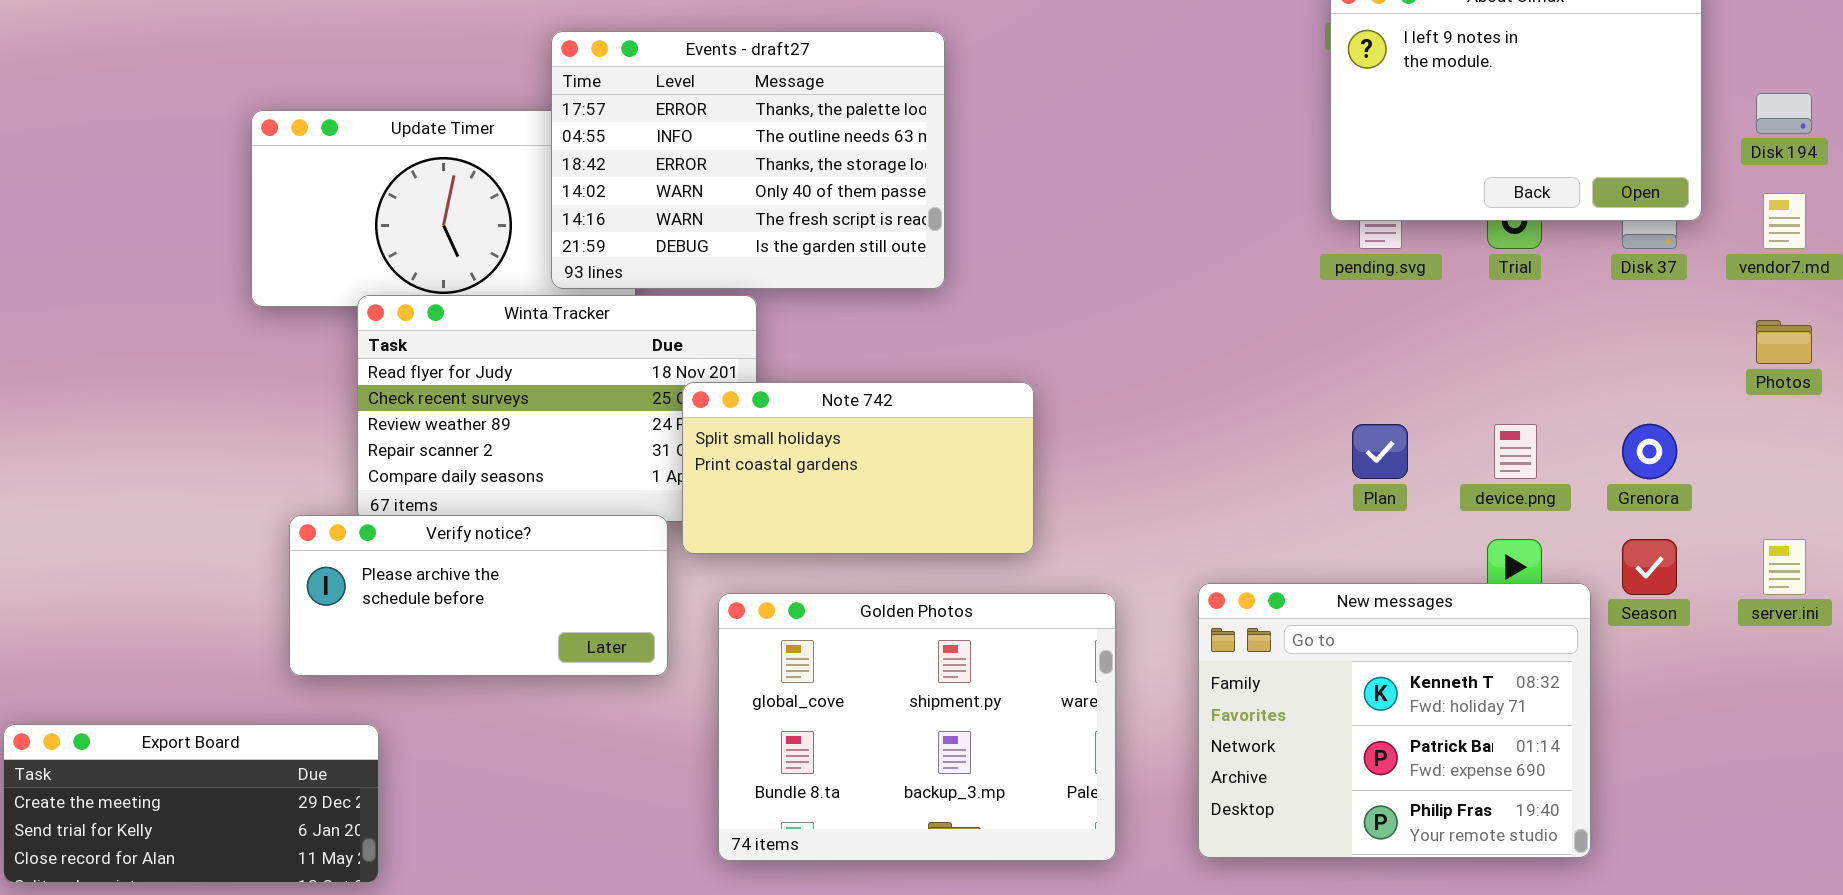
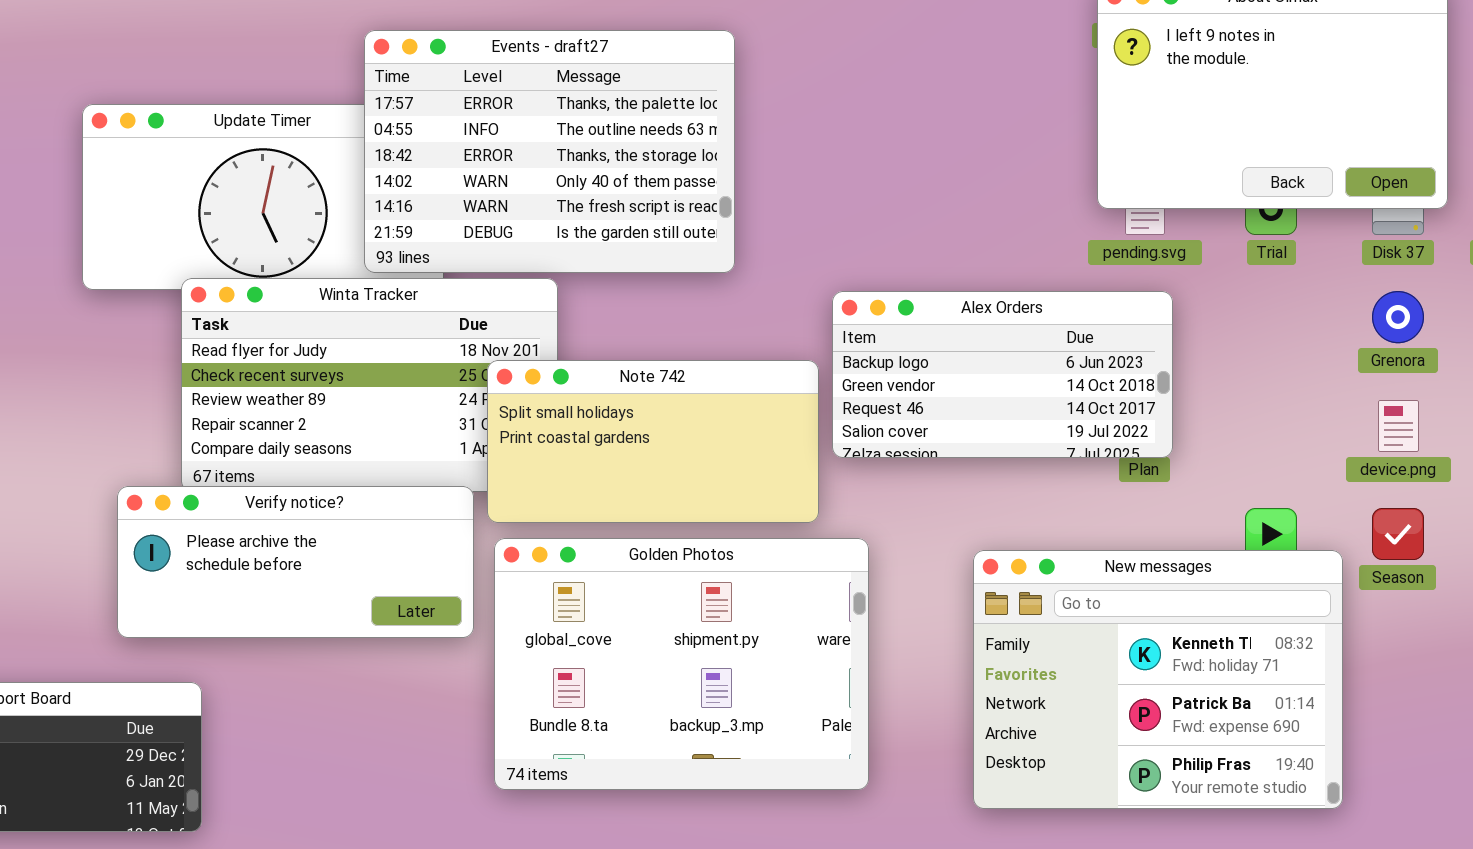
Alex Orders: none -> [832,291,1173,458], opened
device.png: [1494,424,1537,479] -> [1378,400,1419,452], moved
Grenora: [1622,424,1677,479] -> [1372,291,1424,343], moved
Golden Photos: [718,593,1116,861] -> [494,538,869,790], moved

